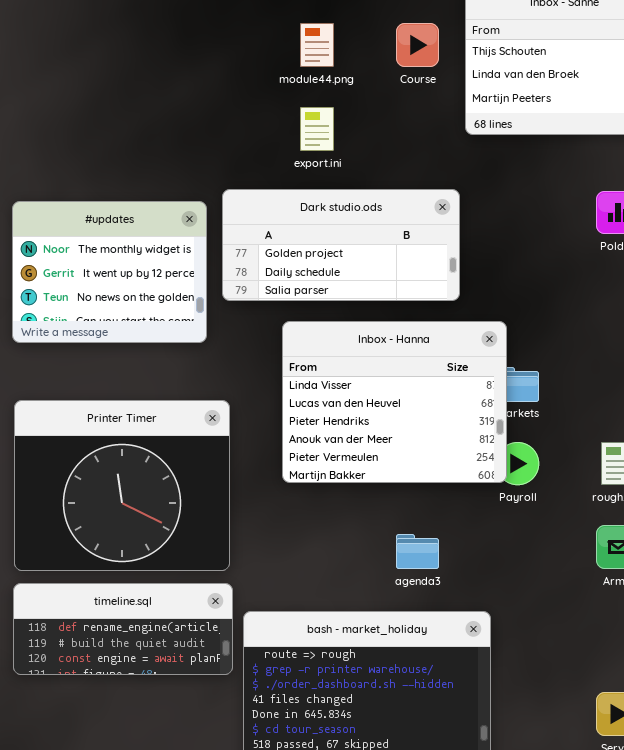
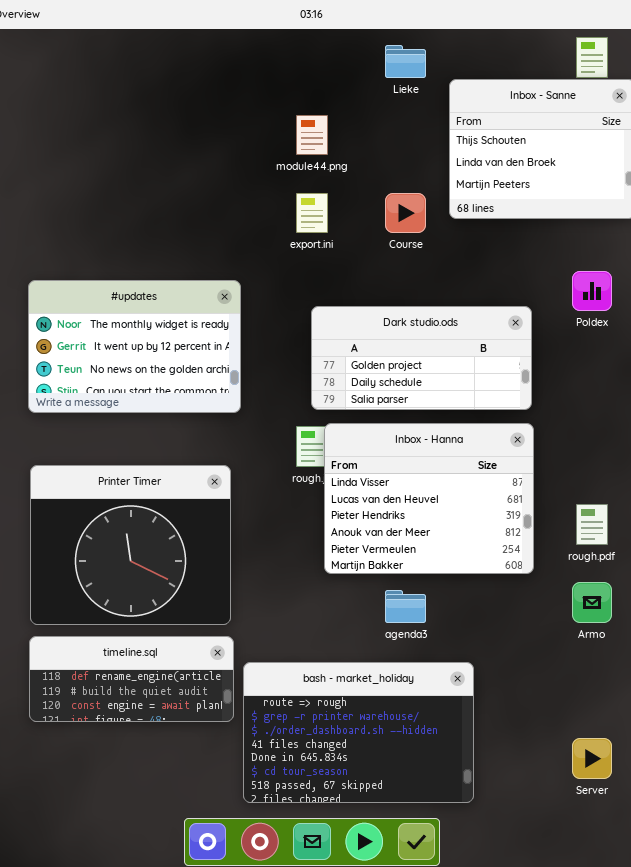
Course: [396,23,439,67] -> [385,193,426,233], moved
Dark studio.ods: [222,189,460,301] -> [311,306,532,410], moved
#updates: [12,201,207,343] -> [28,280,241,413], resized
Inbox - Hanna: [282,321,507,483] -> [324,423,534,574], moved

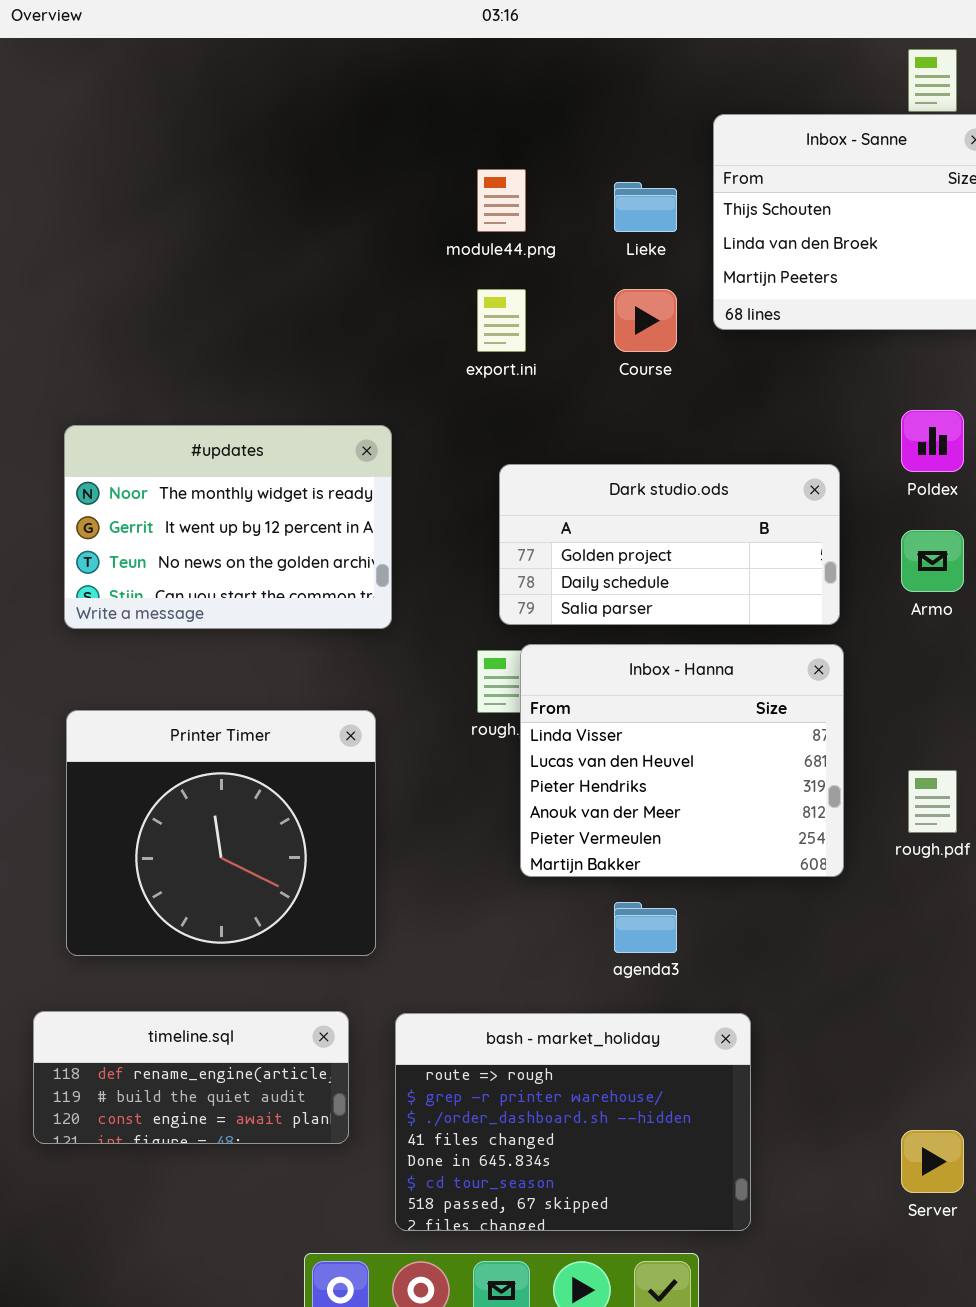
Lieke: [385,45,426,78] -> [614,182,677,232], moved
Armo: [572,582,612,623] -> [901,530,964,592], moved
timeline.sql: [29,636,234,722] -> [33,1011,349,1144], moved

